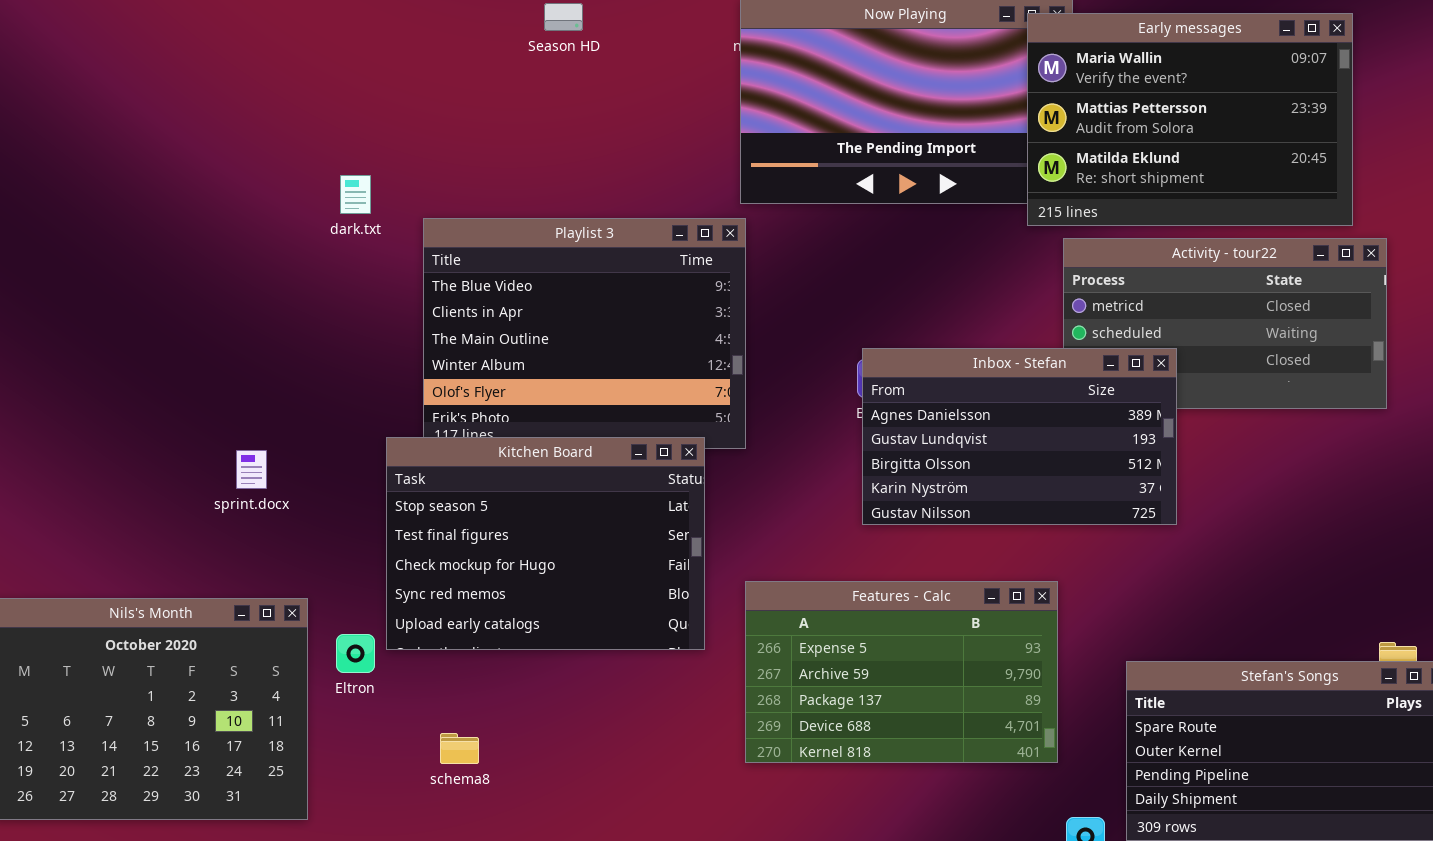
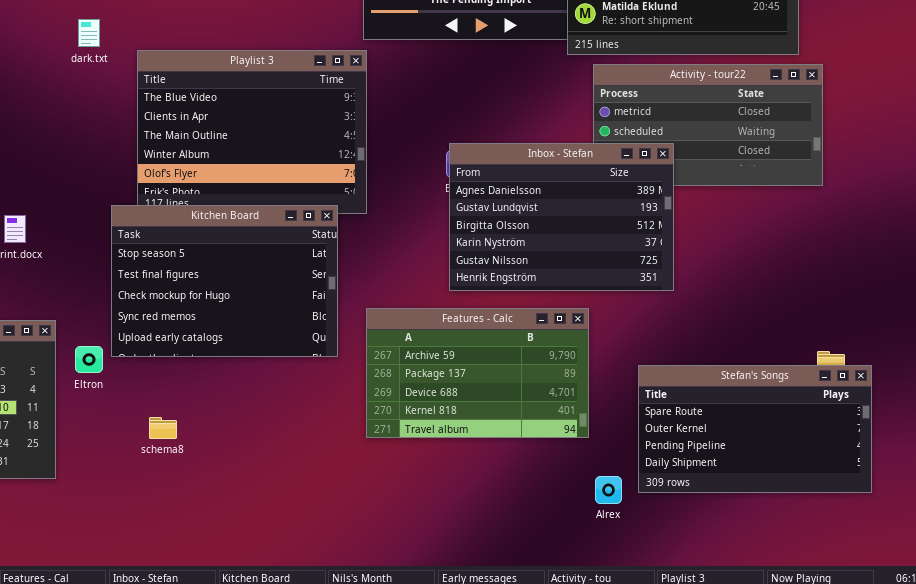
Inbox - Stefan: [862,348,1177,525] -> [449,143,674,291], resized
Features - Calc: [745,581,1058,763] -> [366,308,589,438], scrolled down 1 row

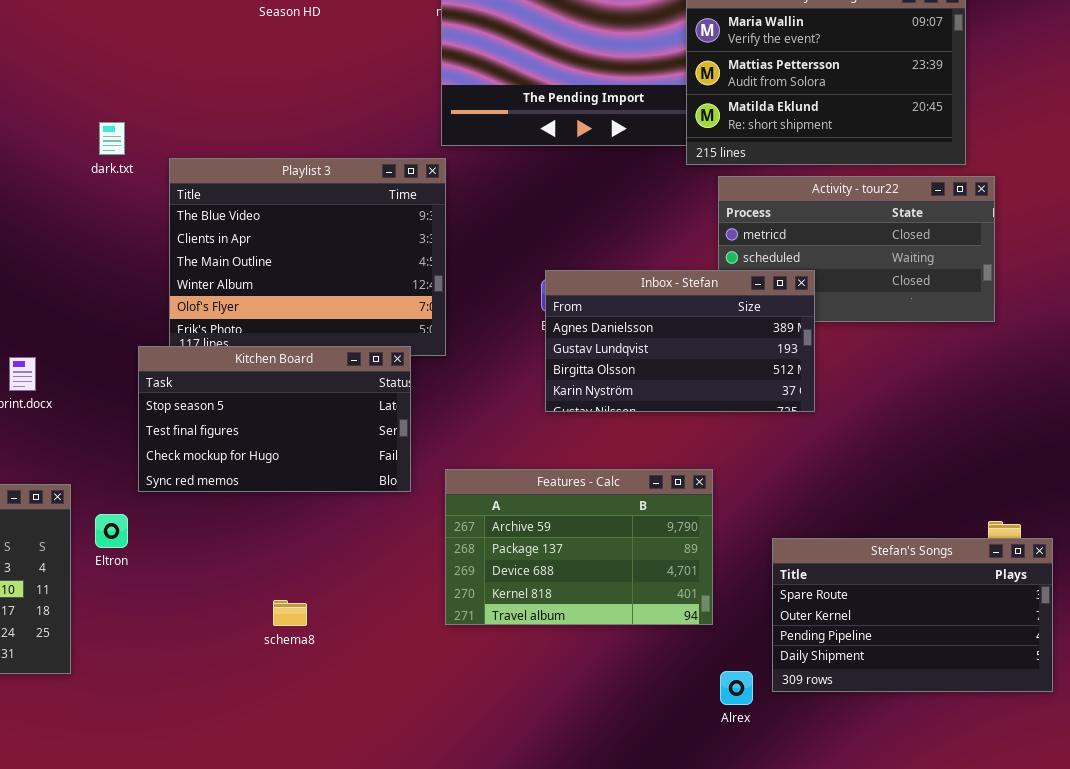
Inbox - Stefan: [449,143,674,291] -> [545,270,815,412], resized
Kitchen Board: [111,205,338,357] -> [138,346,411,492], resized
schema8: [149,417,177,439] -> [273,600,307,626], moved

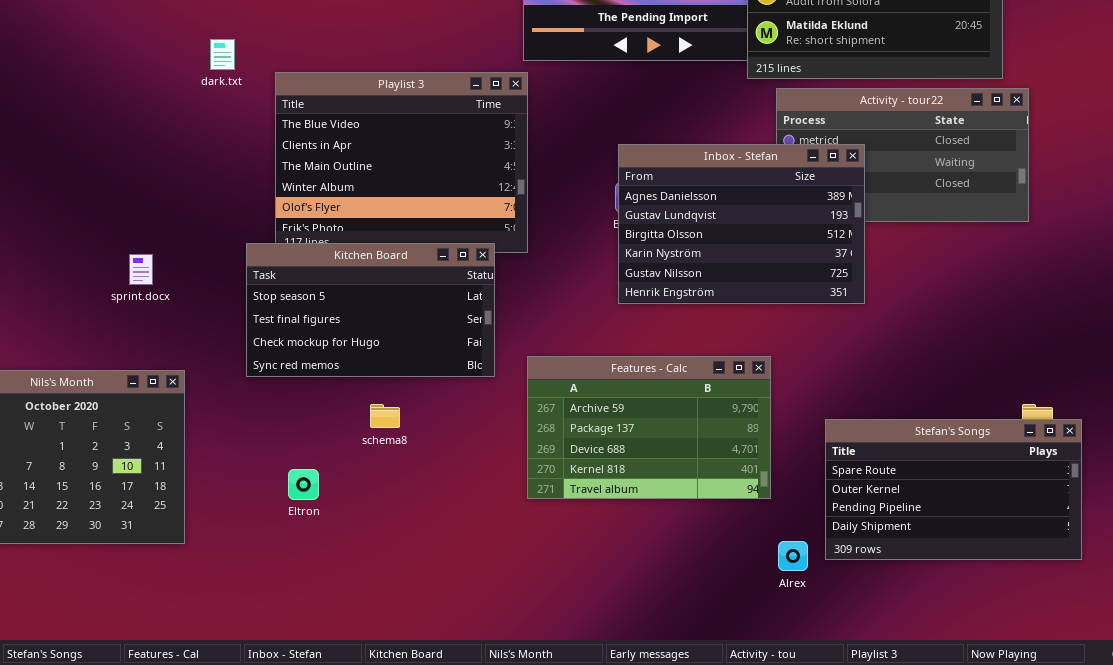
Inbox - Stefan: [545,270,815,412] -> [618,144,865,304], resized
Eltron: [95,514,128,548] -> [288,469,319,500], moved
schema8: [273,600,307,626] -> [370,404,400,428], moved

